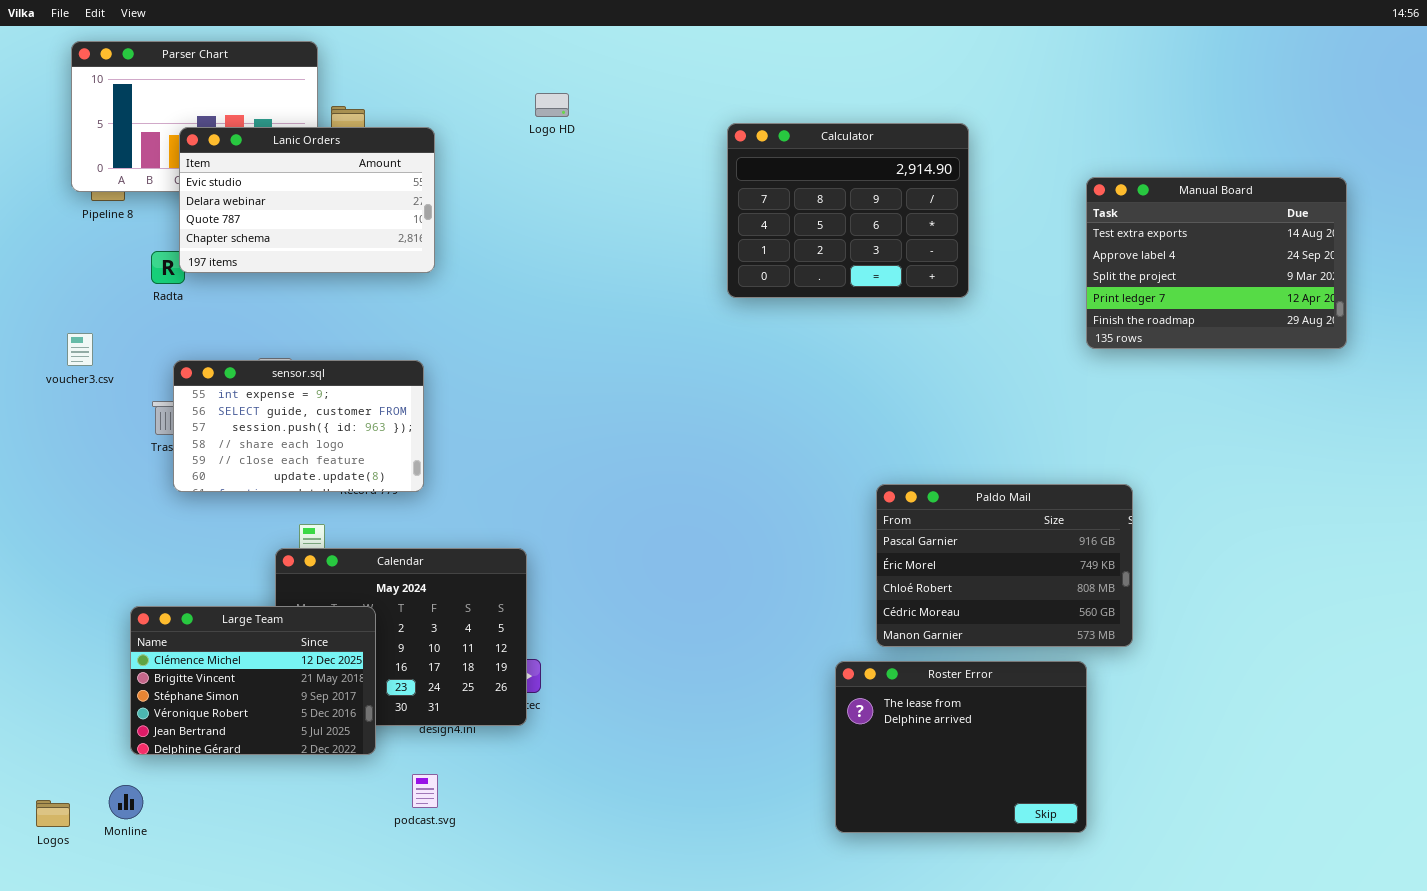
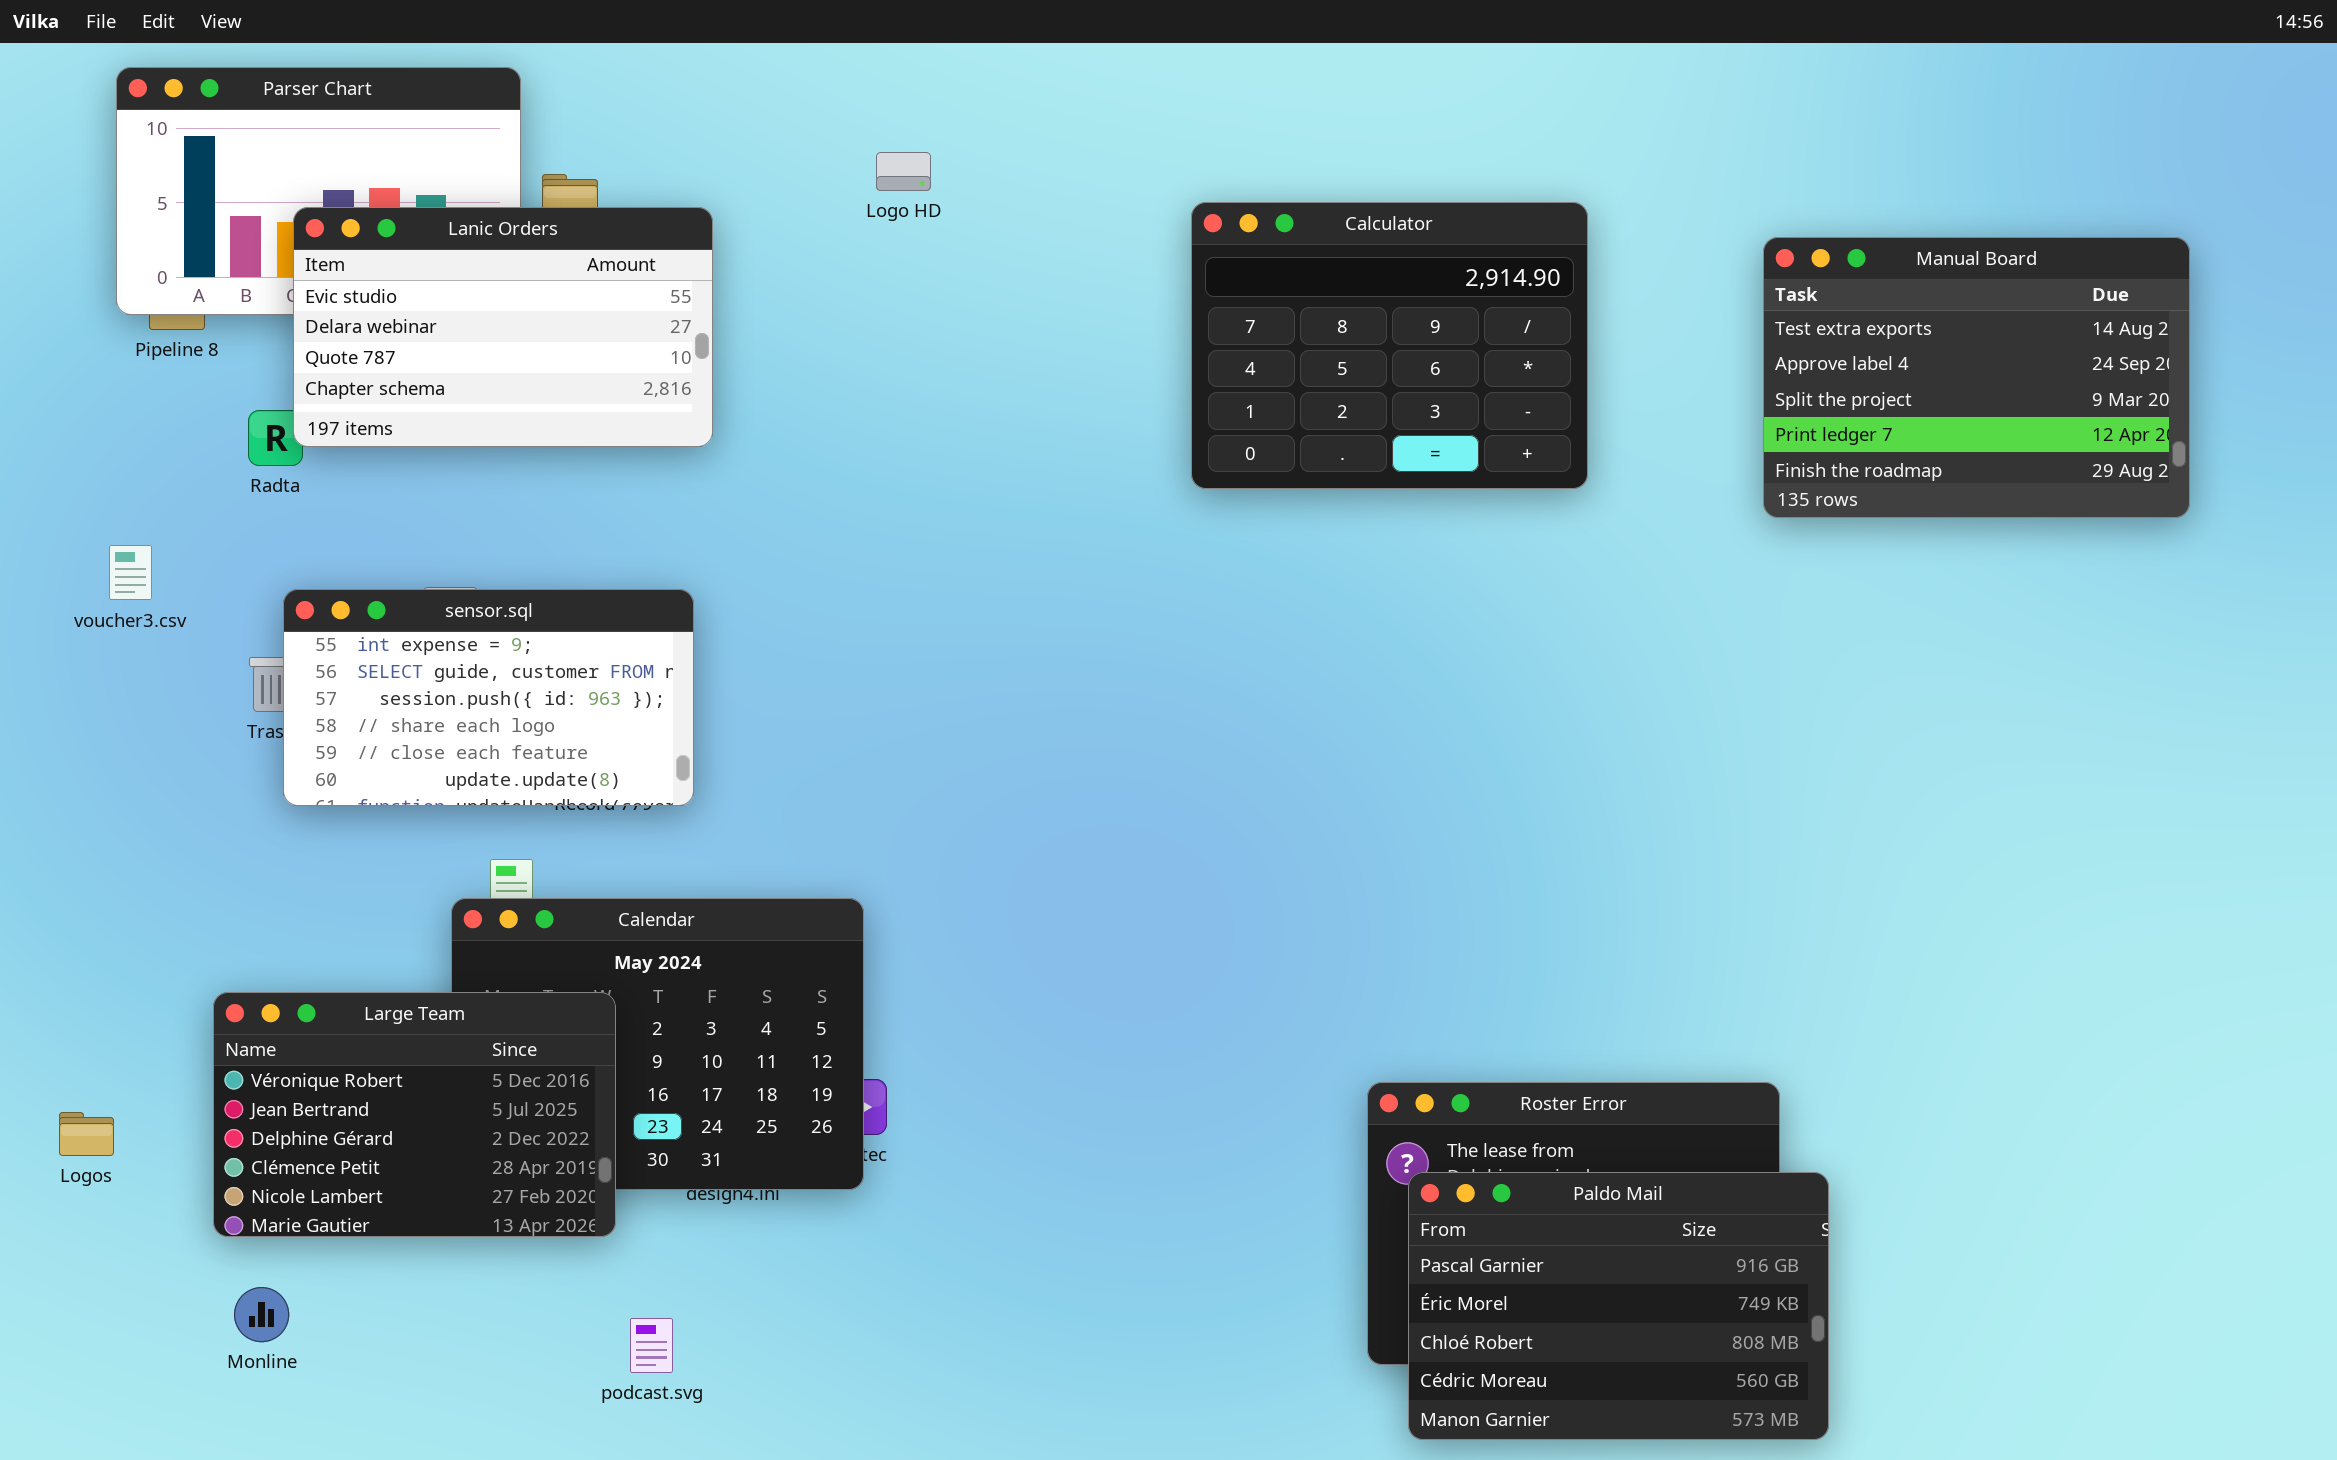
Manual Board: [1086,177,1347,349] -> [1763,237,2190,518], moved
Paldo Mail: [876,484,1133,647] -> [1408,1172,1829,1440], moved
Large Team: [130,606,376,755] -> [213,992,616,1237], scrolled down 3 rows
podcast.svg: [412,774,438,808] -> [630,1318,673,1373], moved
Monline: [109,785,143,819] -> [234,1287,289,1342], moved
Logos: [36,800,70,827] -> [59,1112,114,1156], moved

